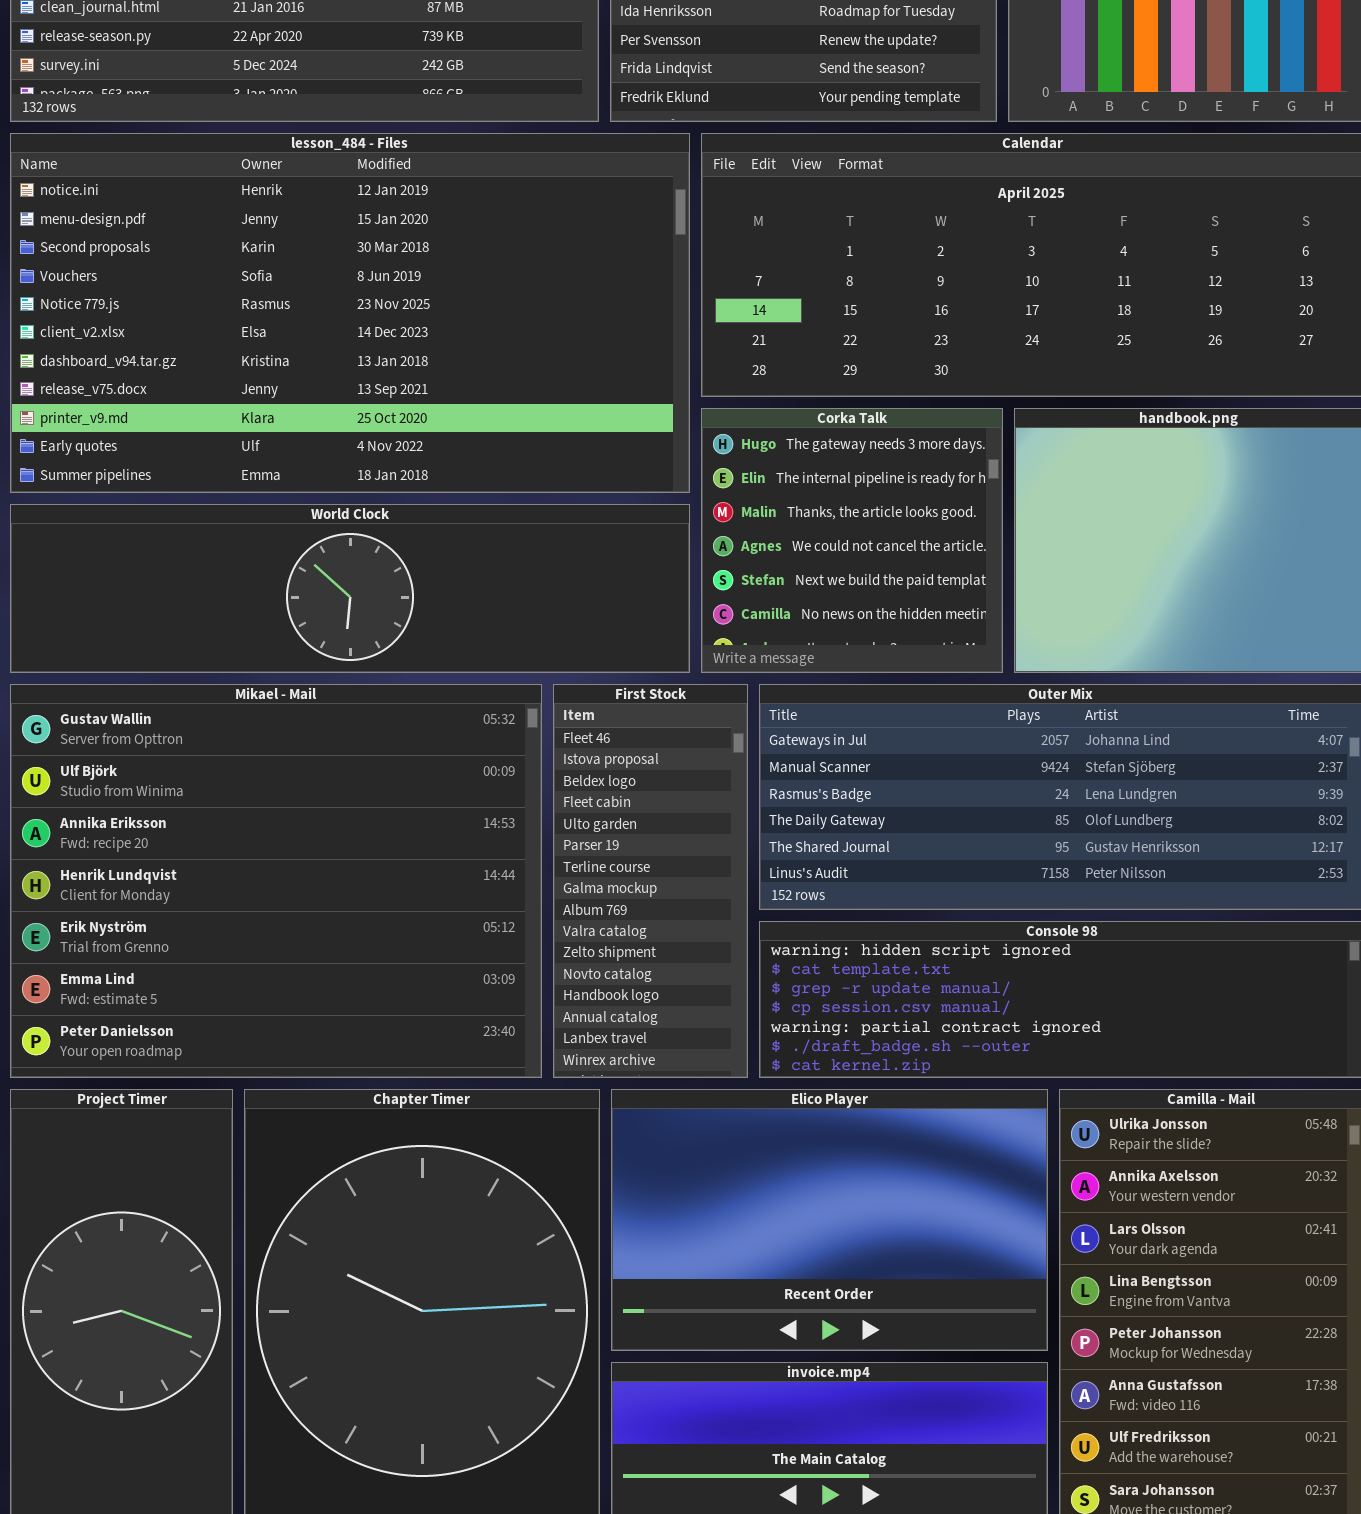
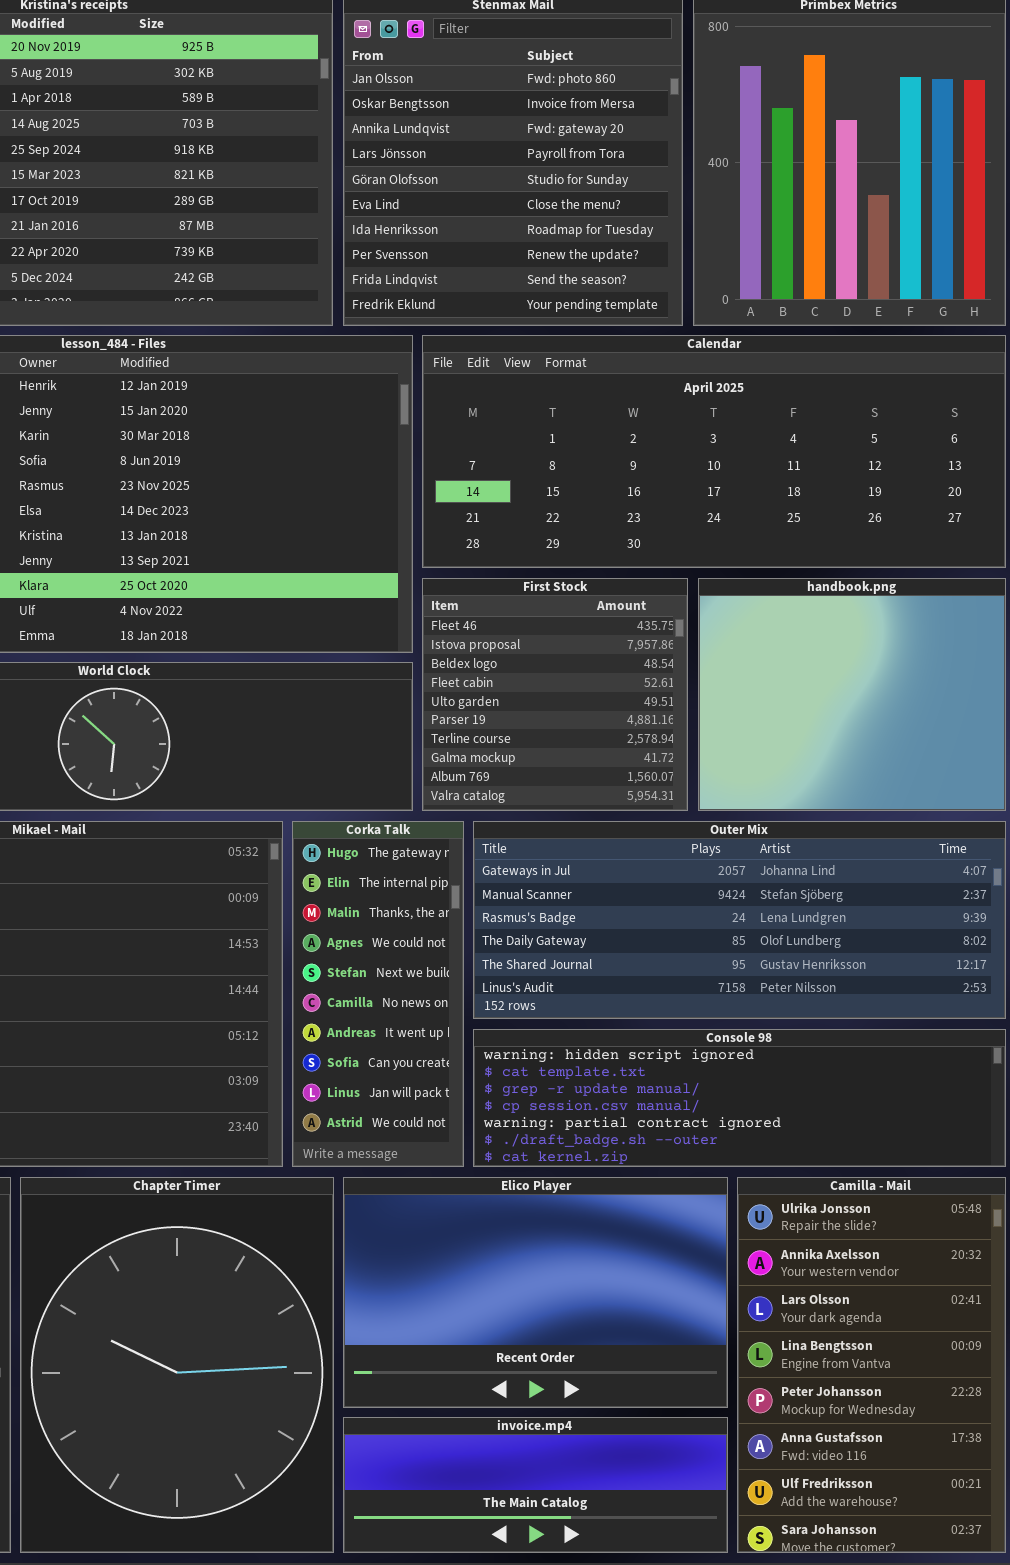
Corka Talk: [701,408,1003,673] -> [292,821,464,1167], moved, resized
First Stock: [553,684,748,1078] -> [422,578,688,811], moved, resized

